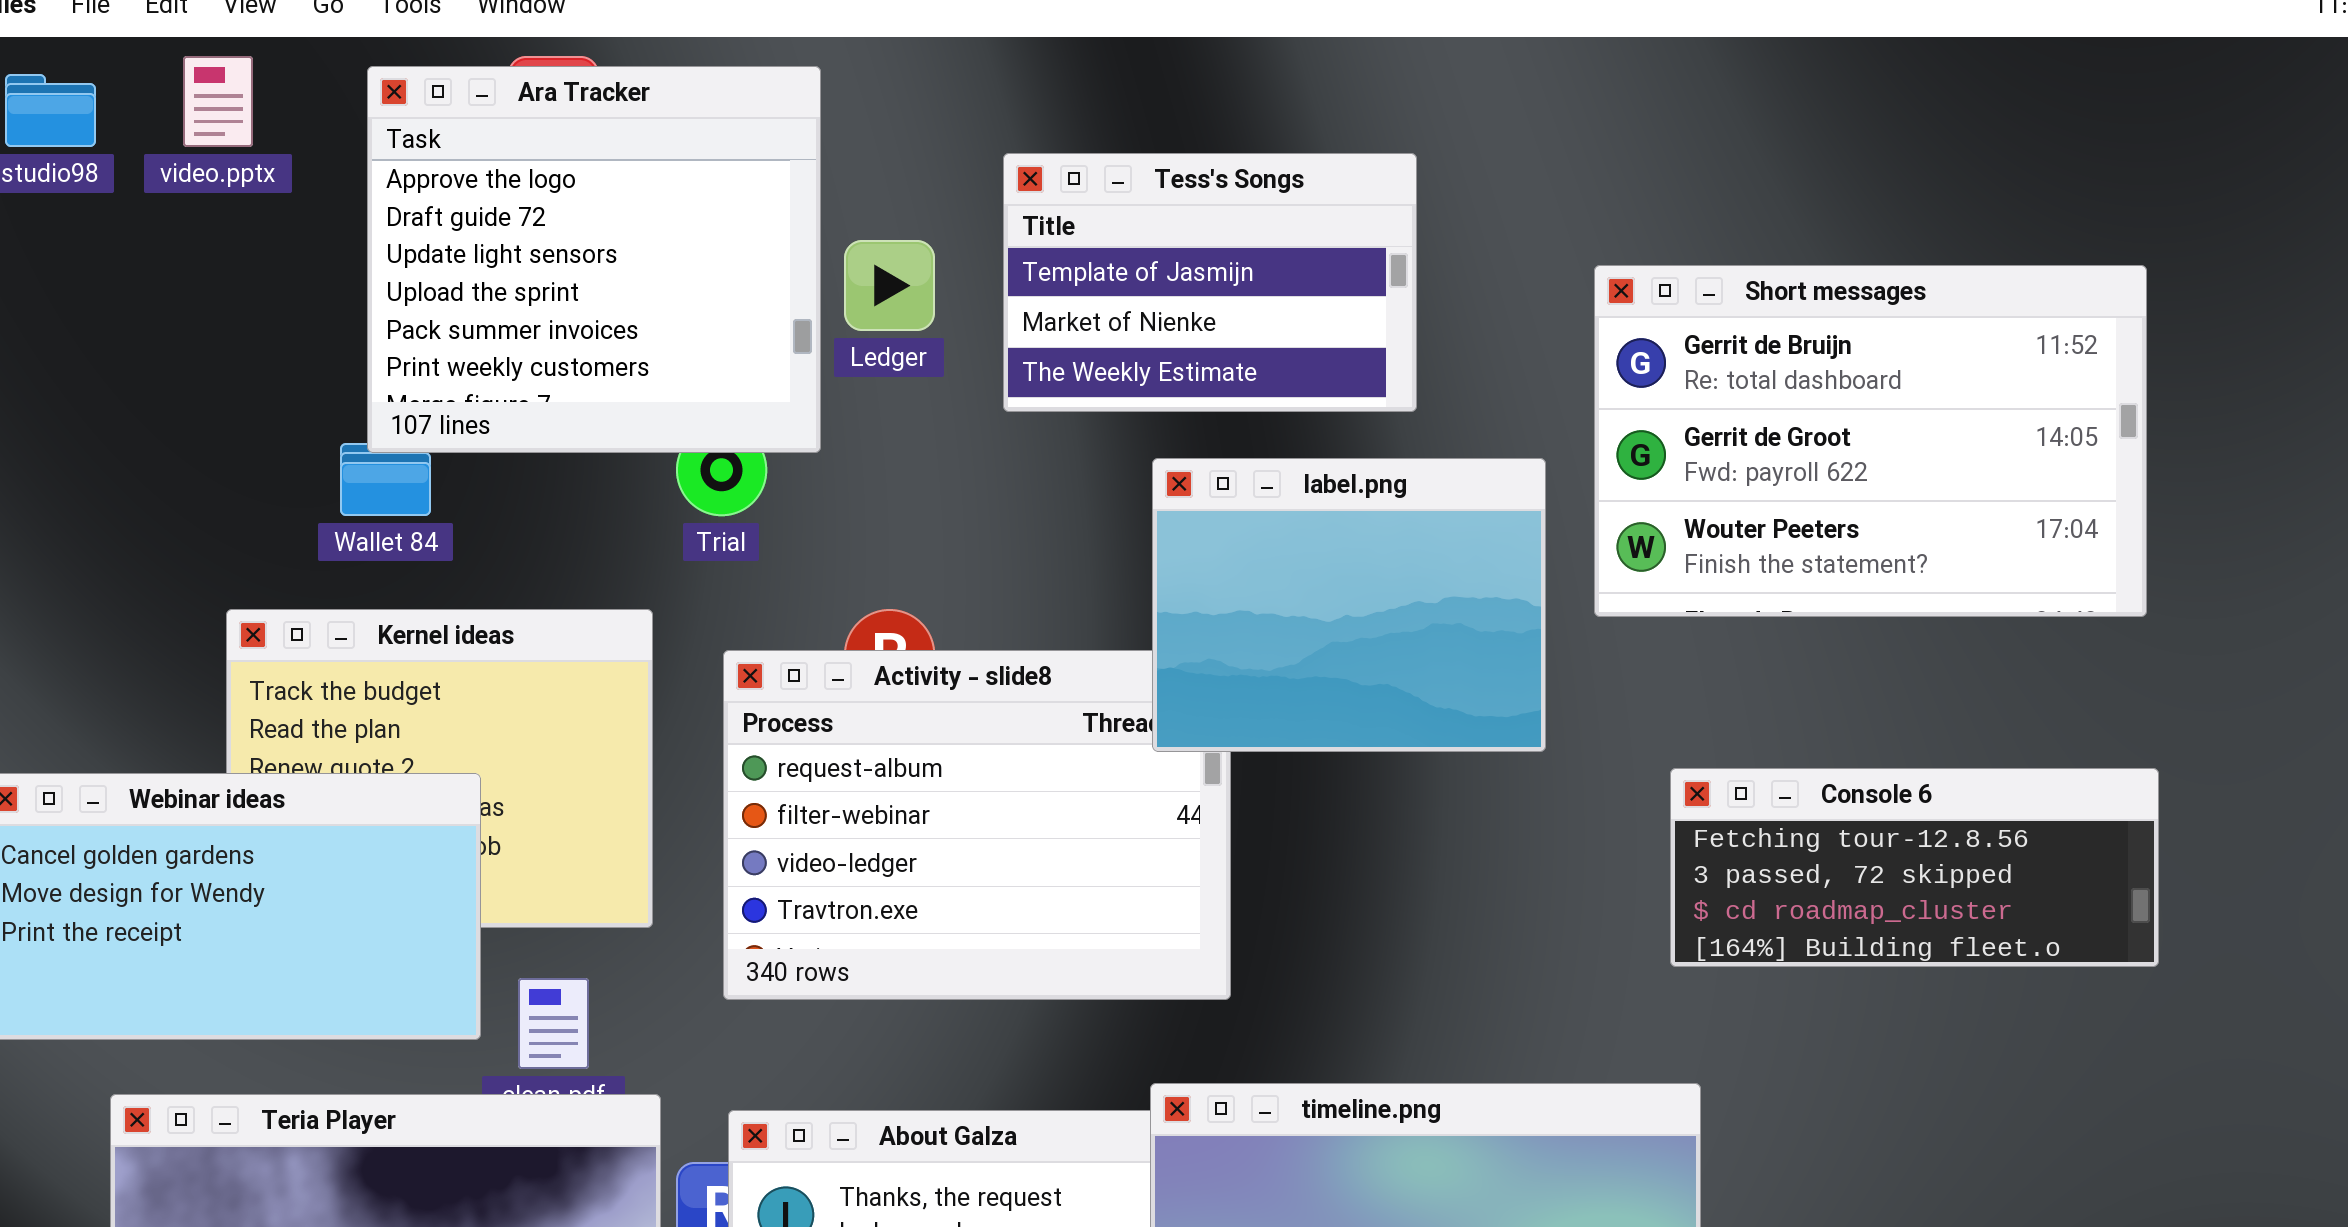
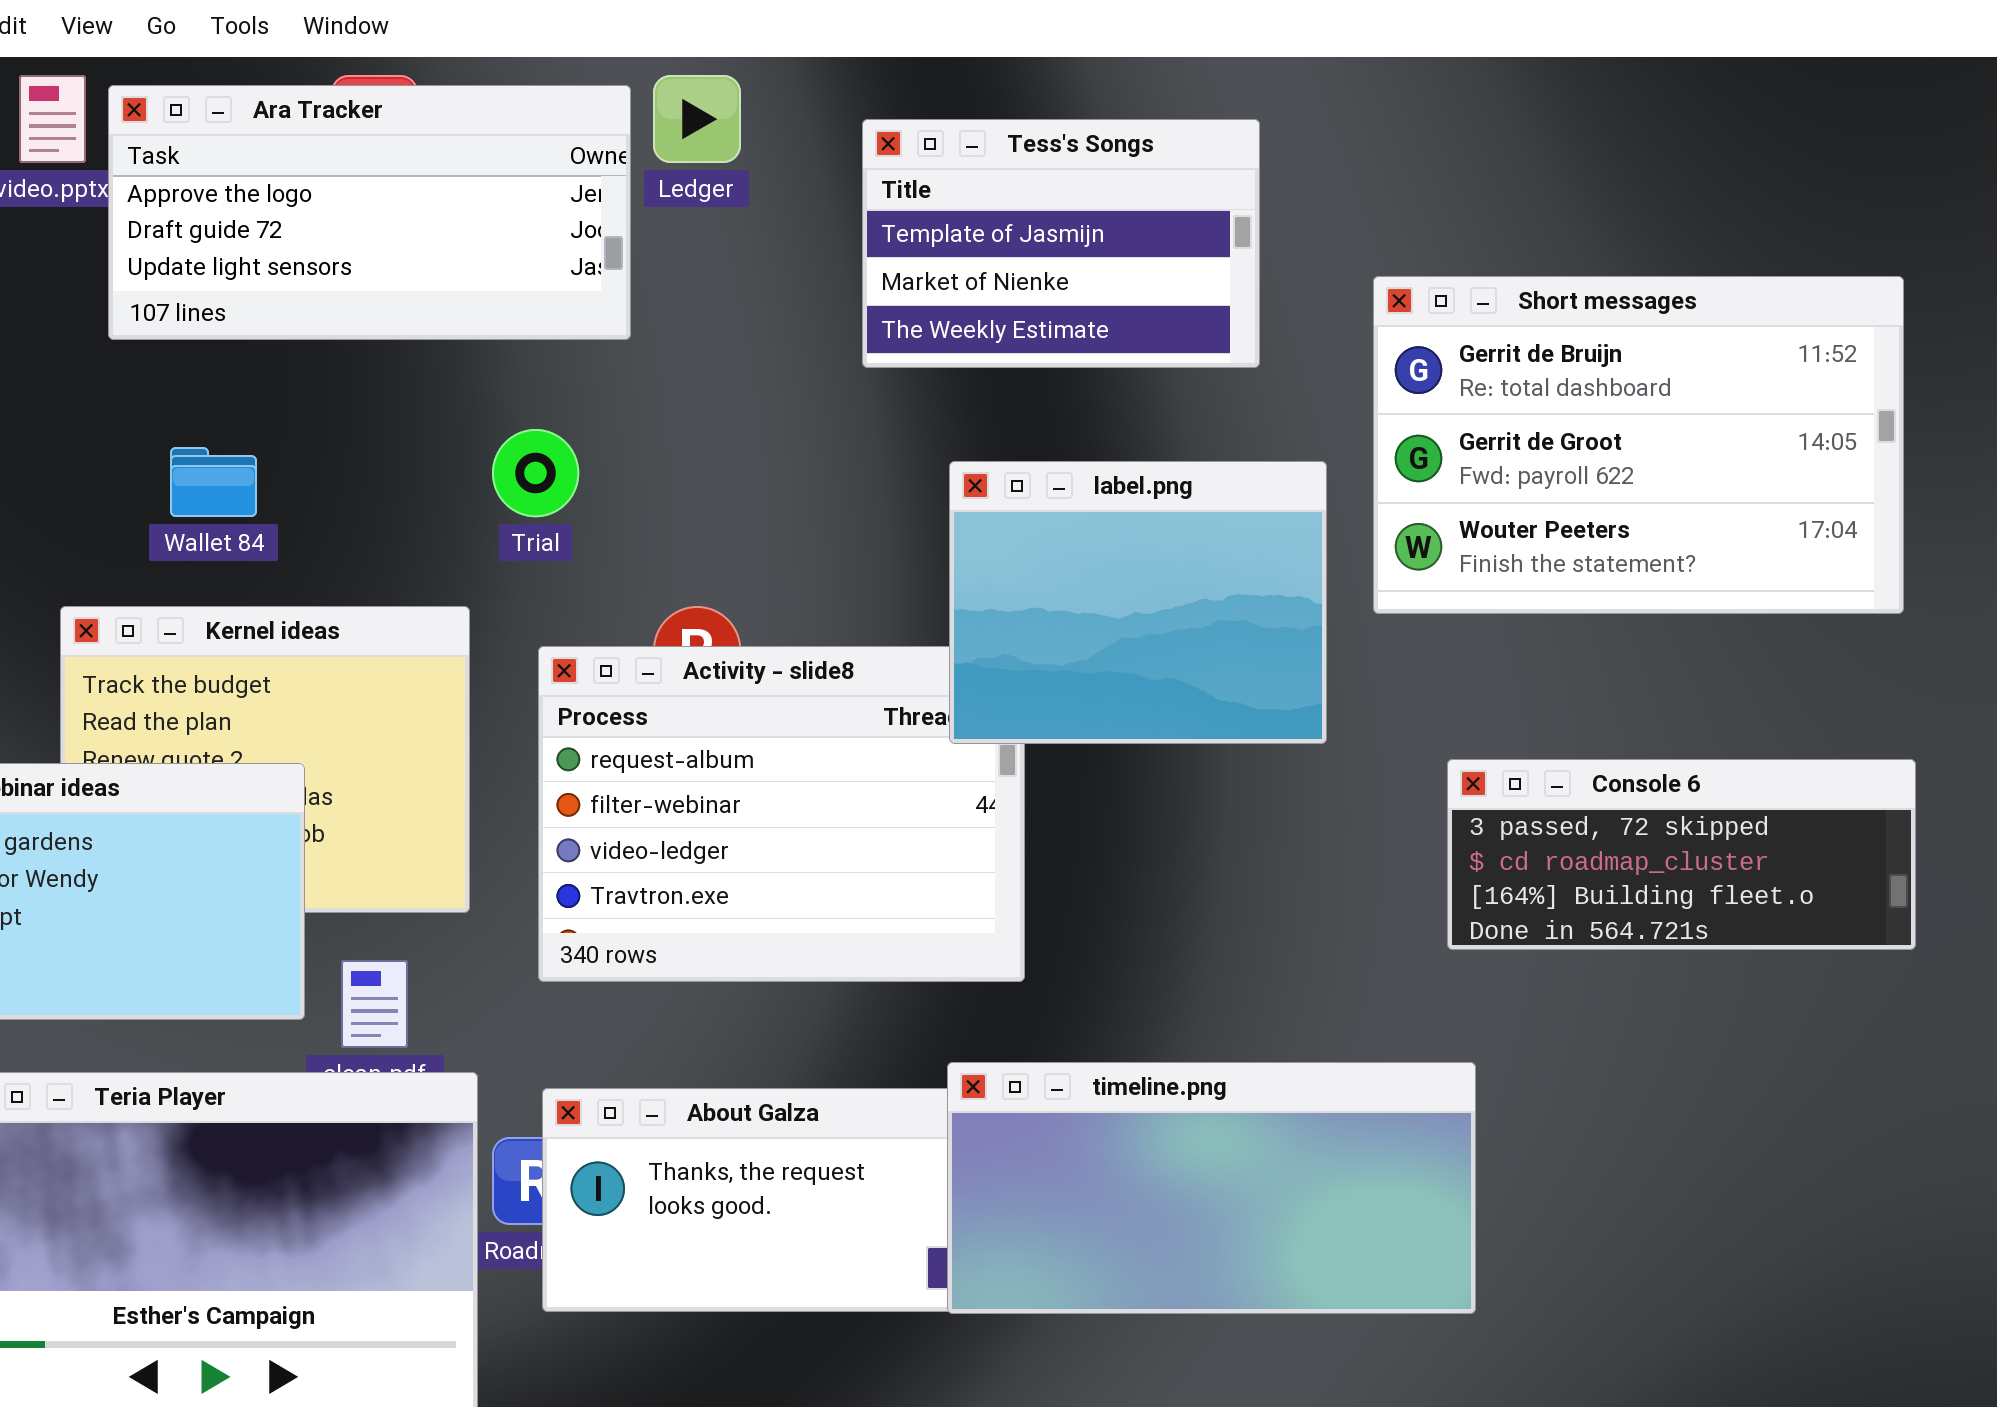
Ara Tracker: [367,66,821,453] -> [108,85,631,340], resized
Tess's Songs: [1003,153,1417,412] -> [862,119,1260,368], moved
Ledger: [844,240,935,331] -> [653,75,741,163], moved
Console 6: [1670,768,2159,967] -> [1447,759,1916,950], scrolled down 1 row

